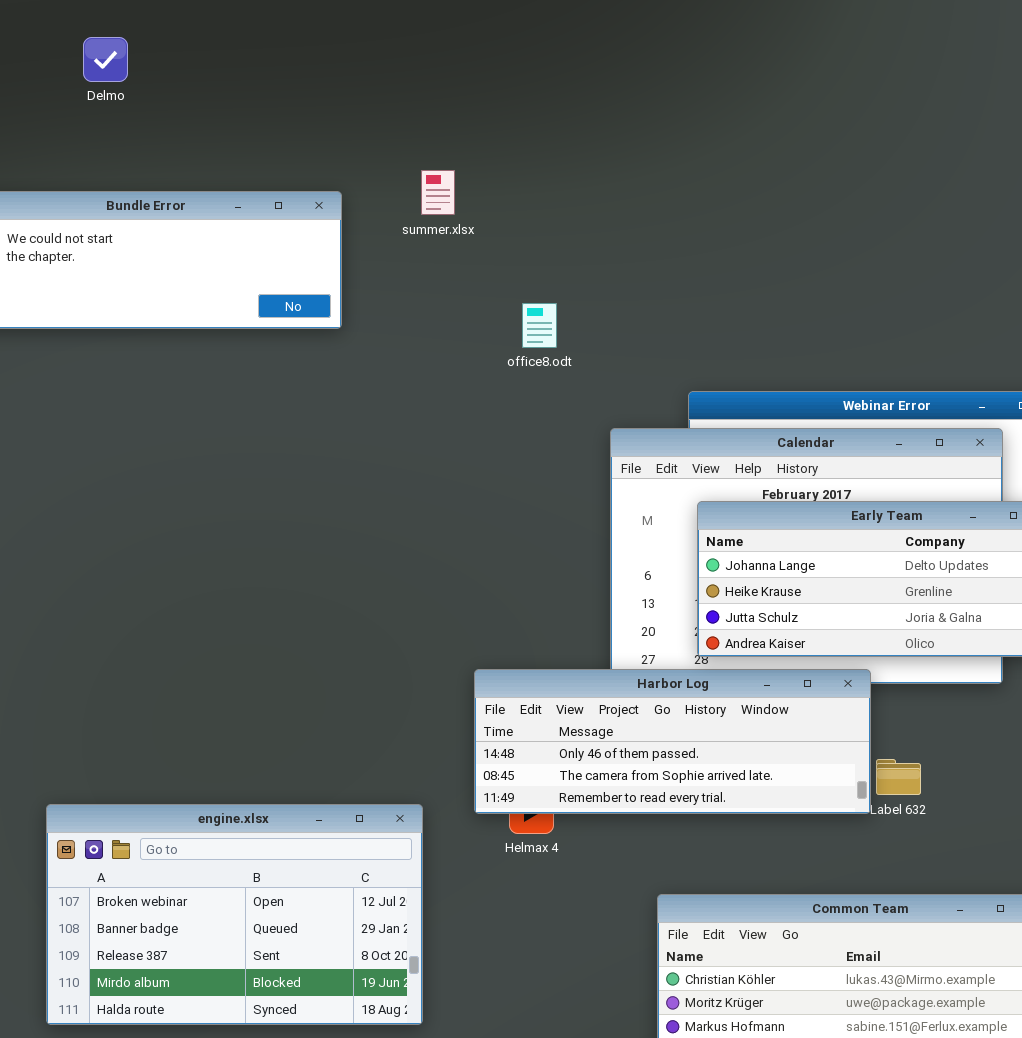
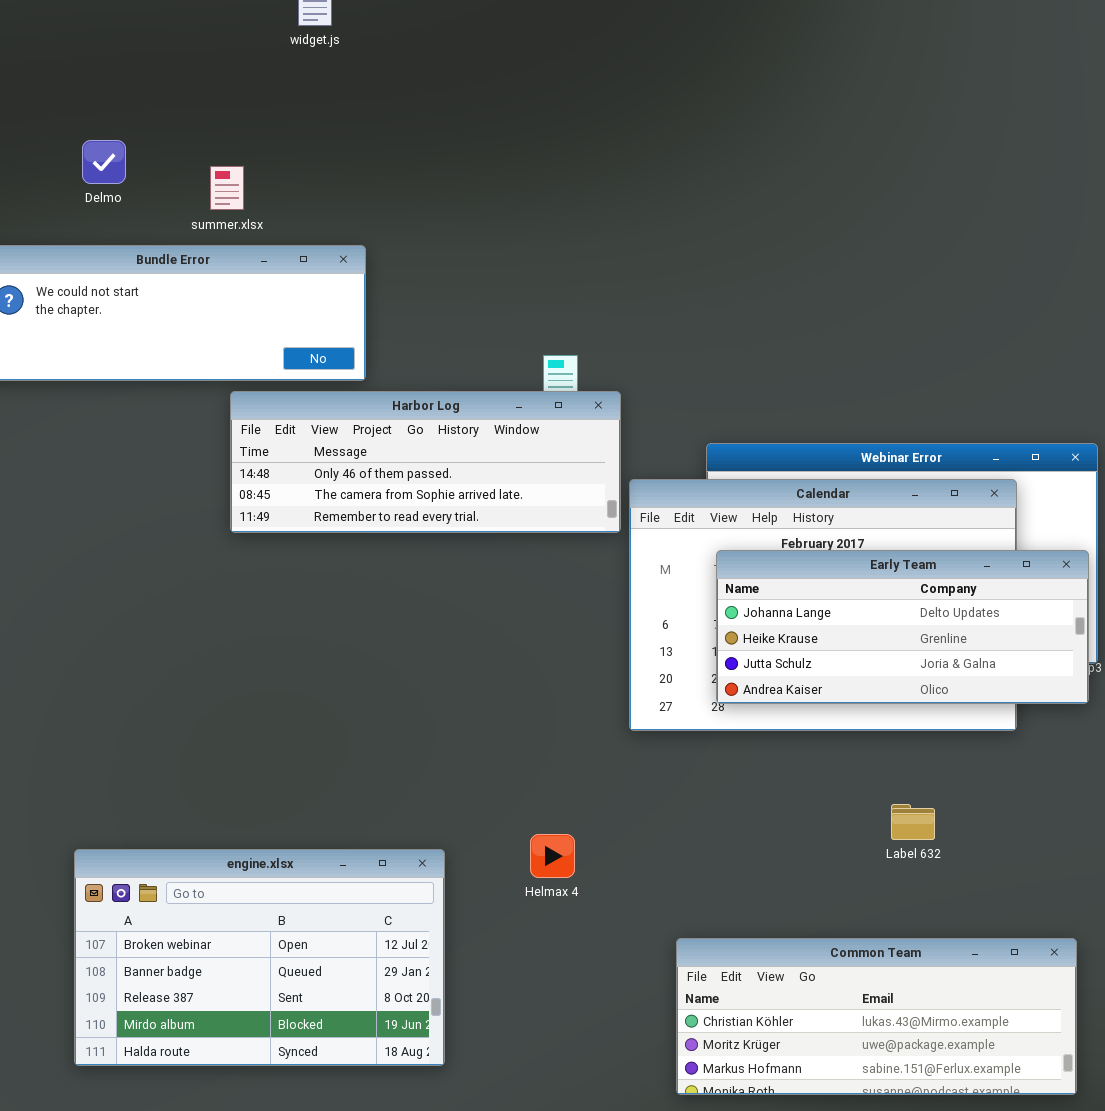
Delmo: [83,37,128,82] -> [82,140,126,184], moved
summer.xlsx: [421,170,455,215] -> [210,166,244,210], moved
Harbor Log: [474,669,871,814] -> [230,391,621,533], moved

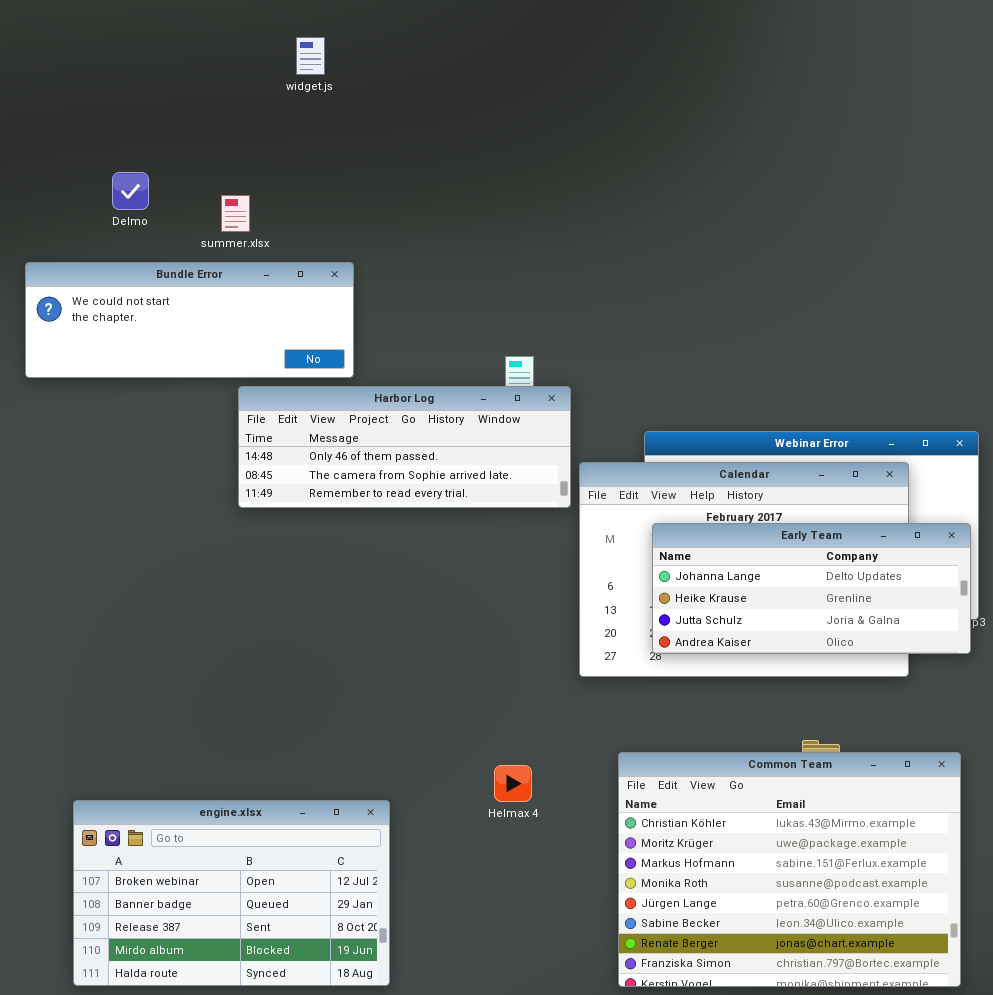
engine.xlsx: [74,849,445,1066] -> [73,800,390,986], moved
Common Team: [676,938,1077,1095] -> [618,752,961,987], resized

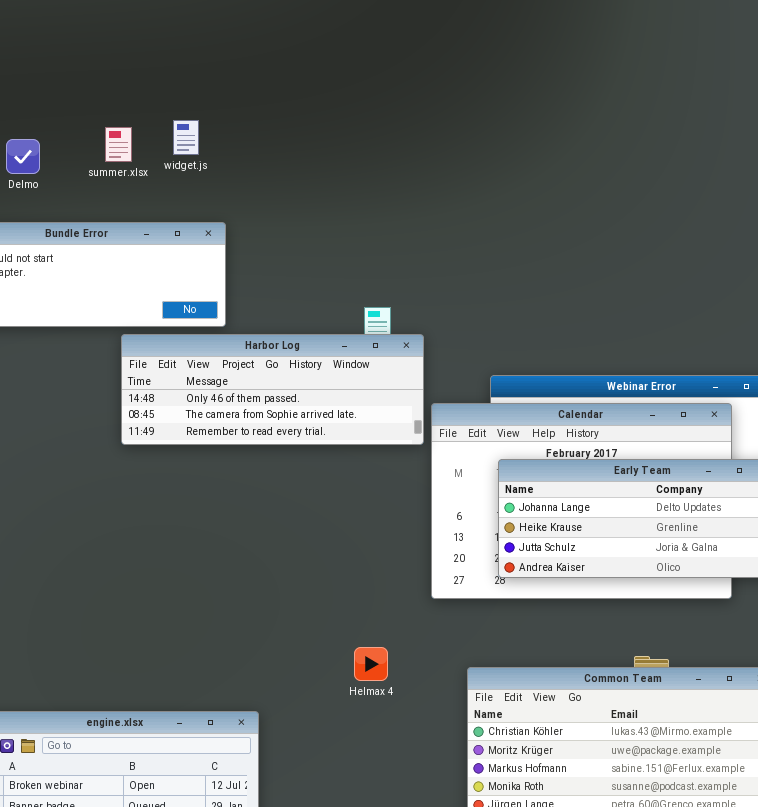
widget.js: [296,37,325,75] -> [173,120,199,155], moved
summer.xlsx: [221,195,250,232] -> [105,127,132,162], moved
Helmax 4: [494,765,532,802] -> [354,647,388,681], moved

